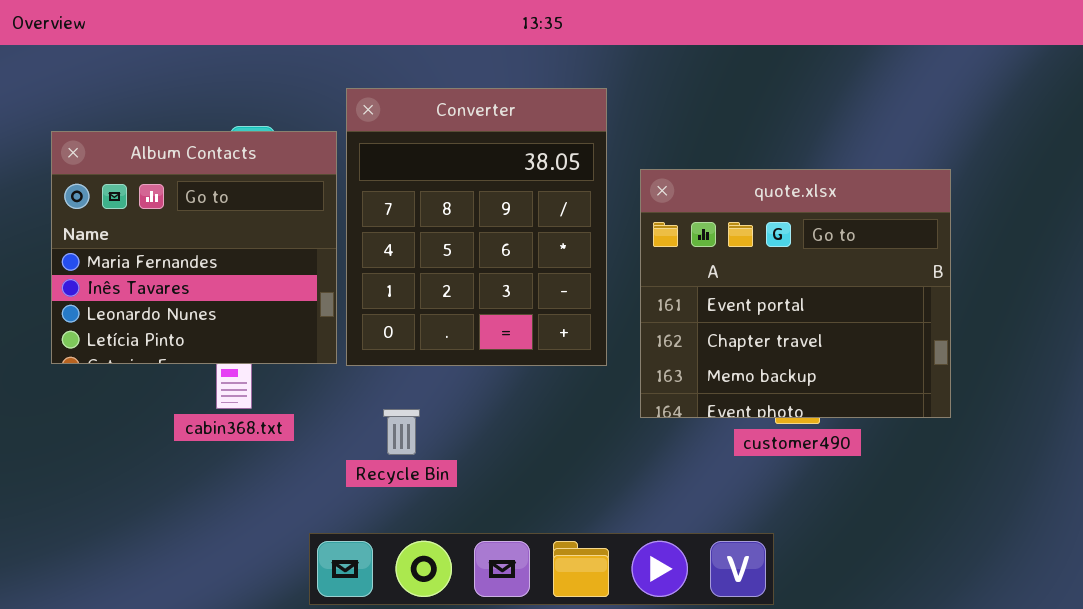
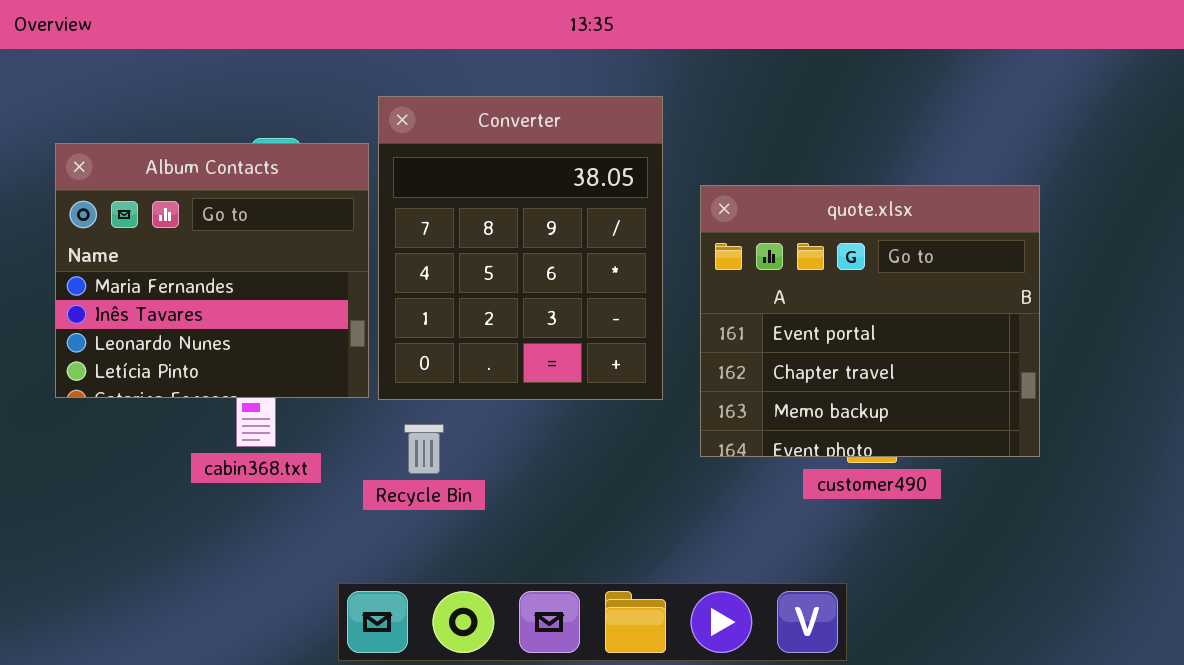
Recycle Bin: [383,409,420,455] -> [404,424,444,474], moved

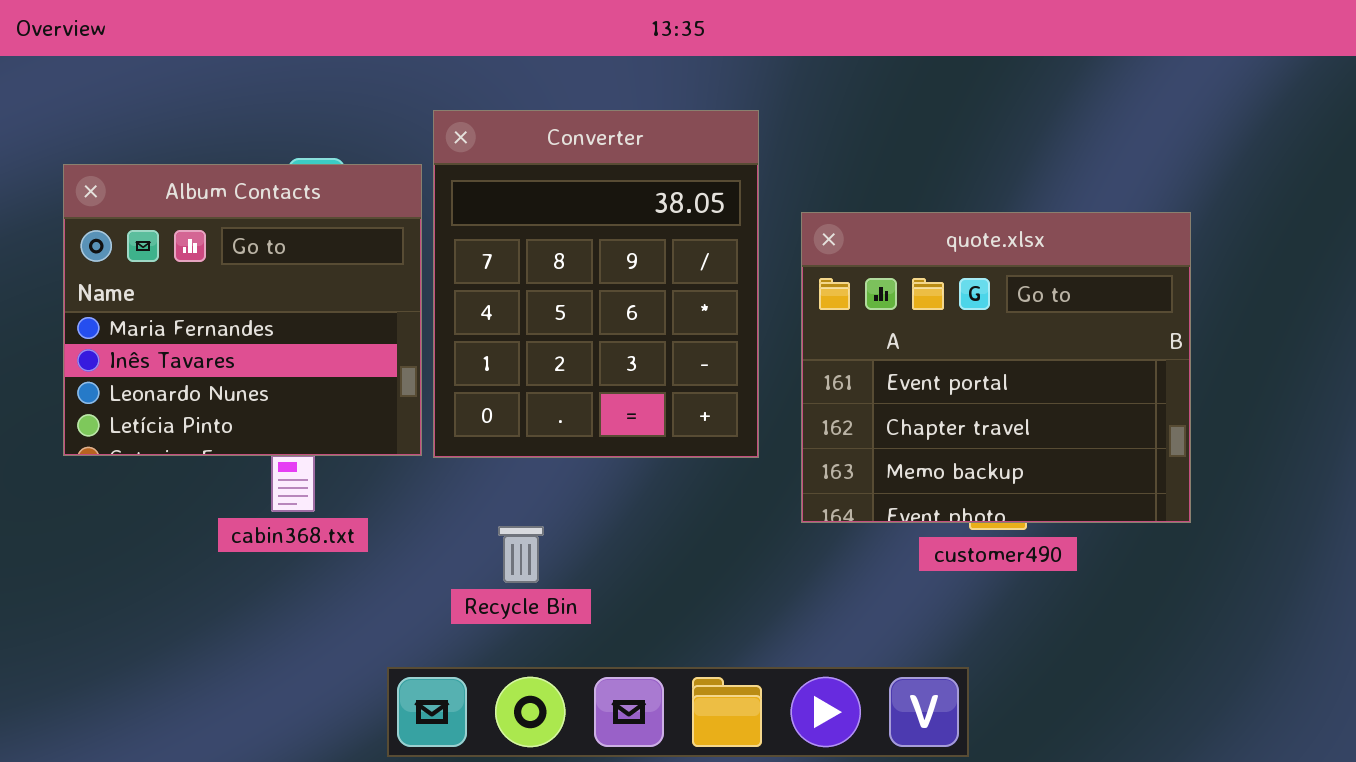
Recycle Bin: [404,424,444,474] -> [498,526,544,583], moved

